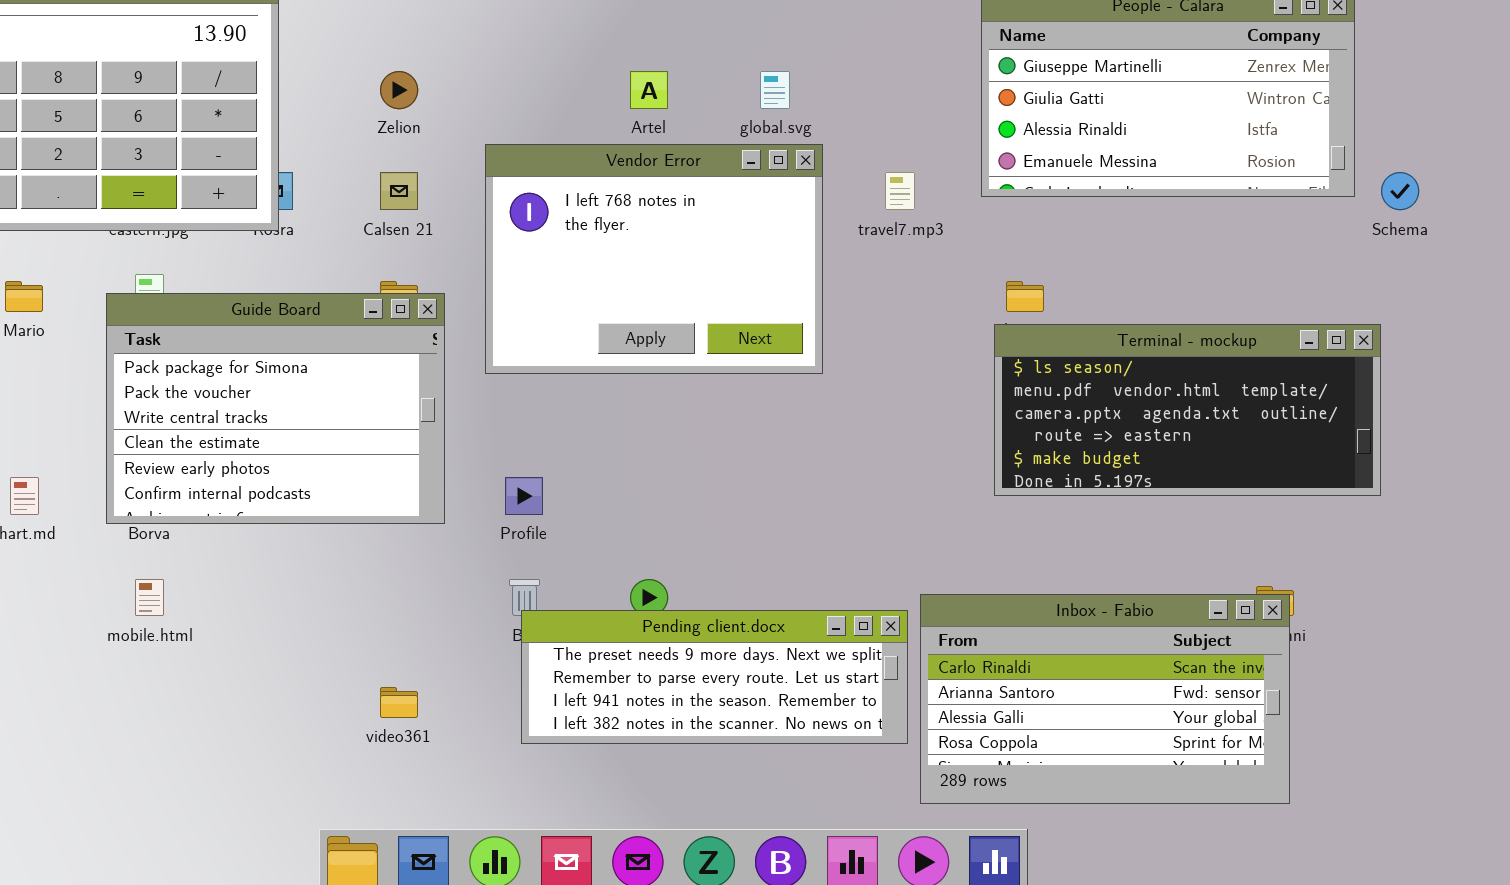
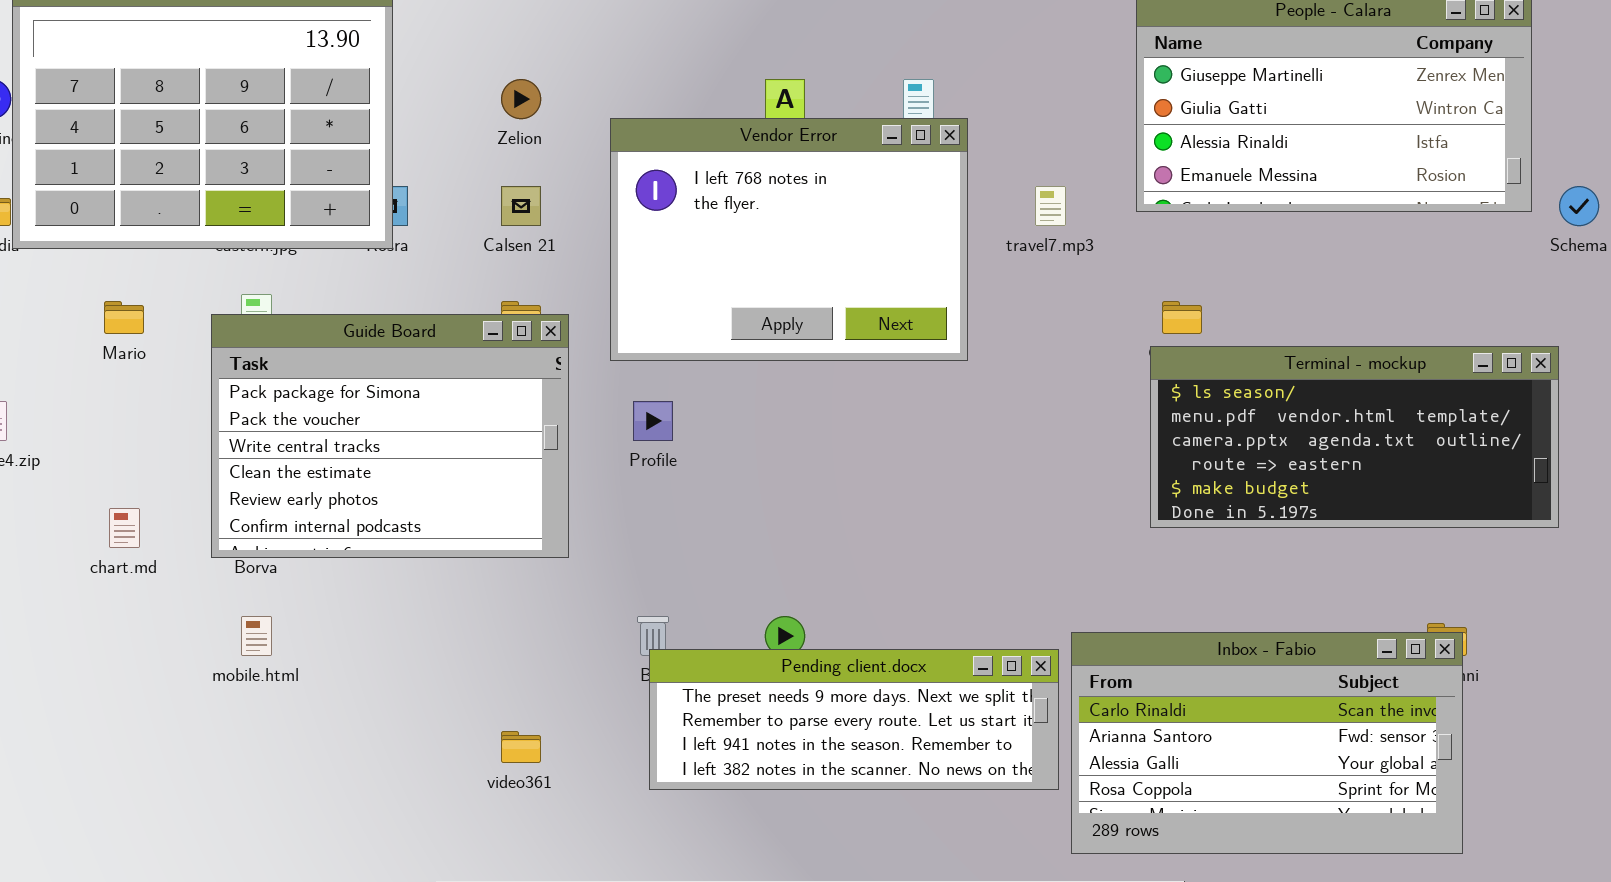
Vendor Error: [485,144,823,374] -> [610,118,968,361], moved
Profile: [505,477,543,515] -> [633,401,673,441], moved

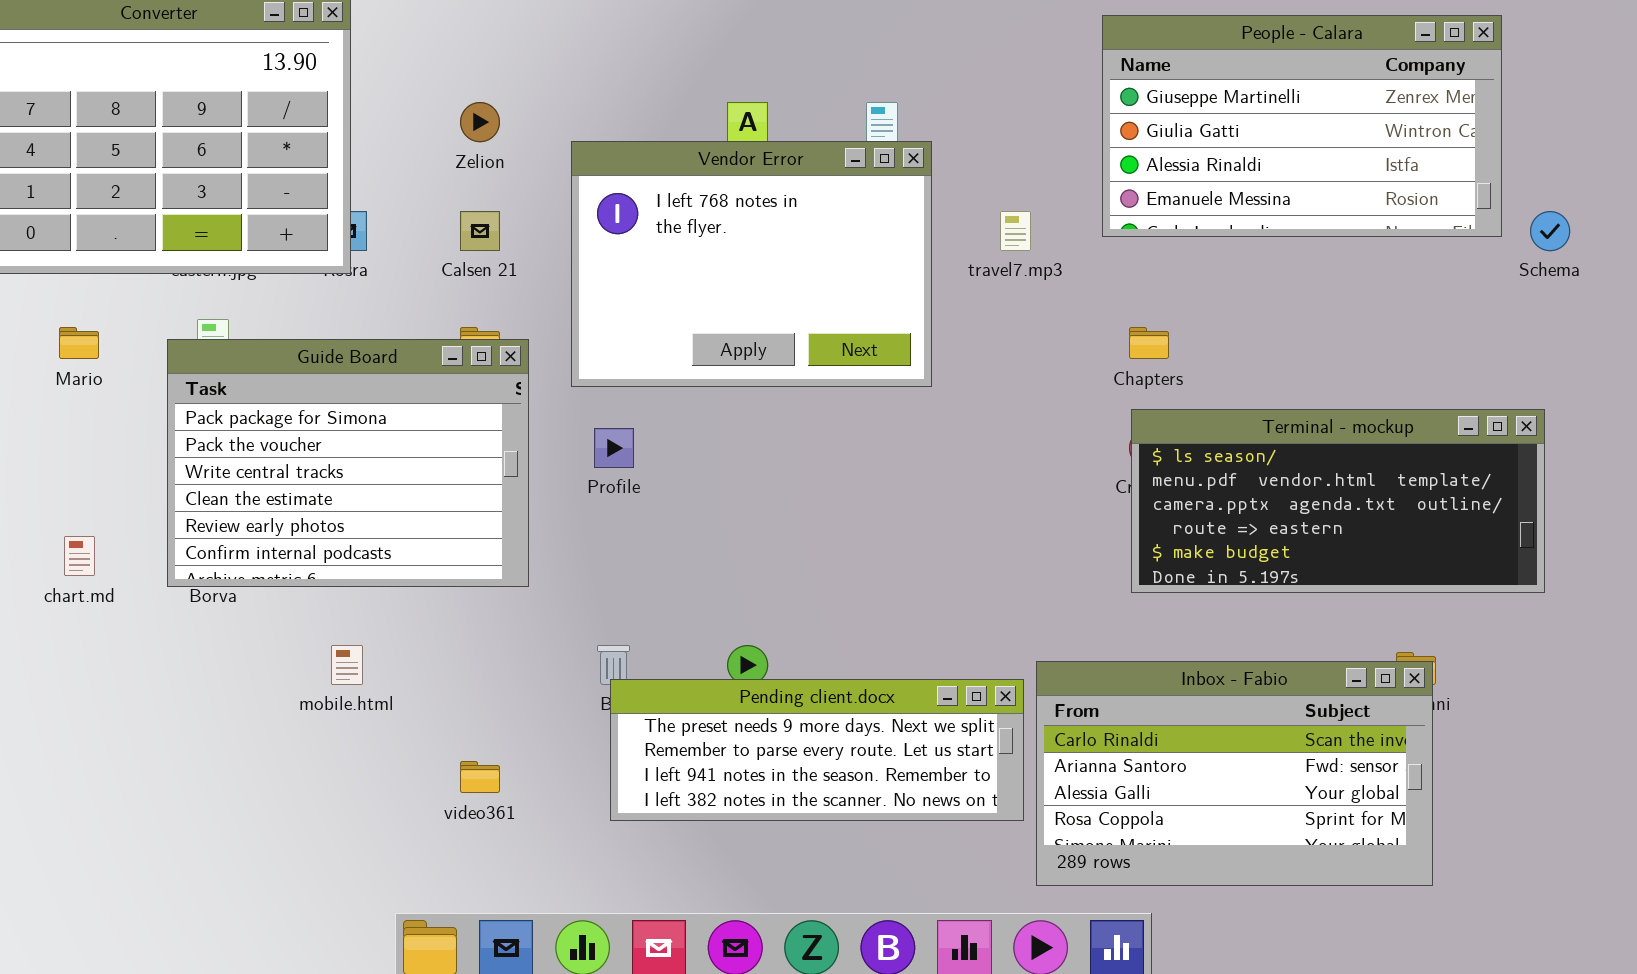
Terminal - mockup: [1150,346,1559,528] -> [1131,409,1545,593], moved
mobile.html: [241,616,272,656] -> [331,645,363,685], moved

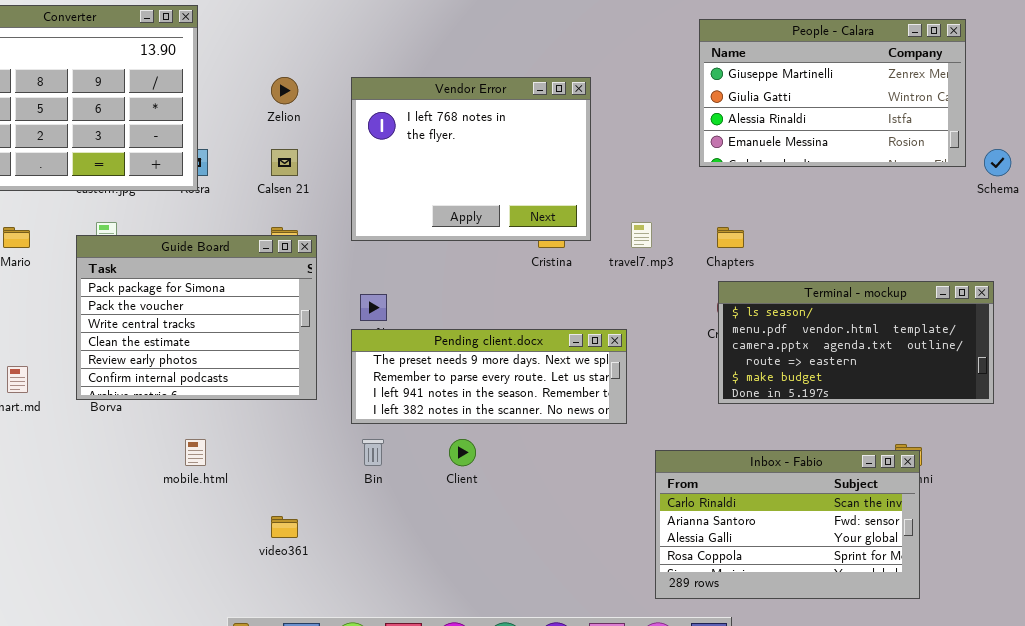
Vendor Error: [571,141,932,387] -> [351,77,591,241], moved
travel7.mp3: [1000,211,1031,251] -> [631,222,652,248], moved
Pending client.docx: [610,679,1024,821] -> [351,329,627,424], moved

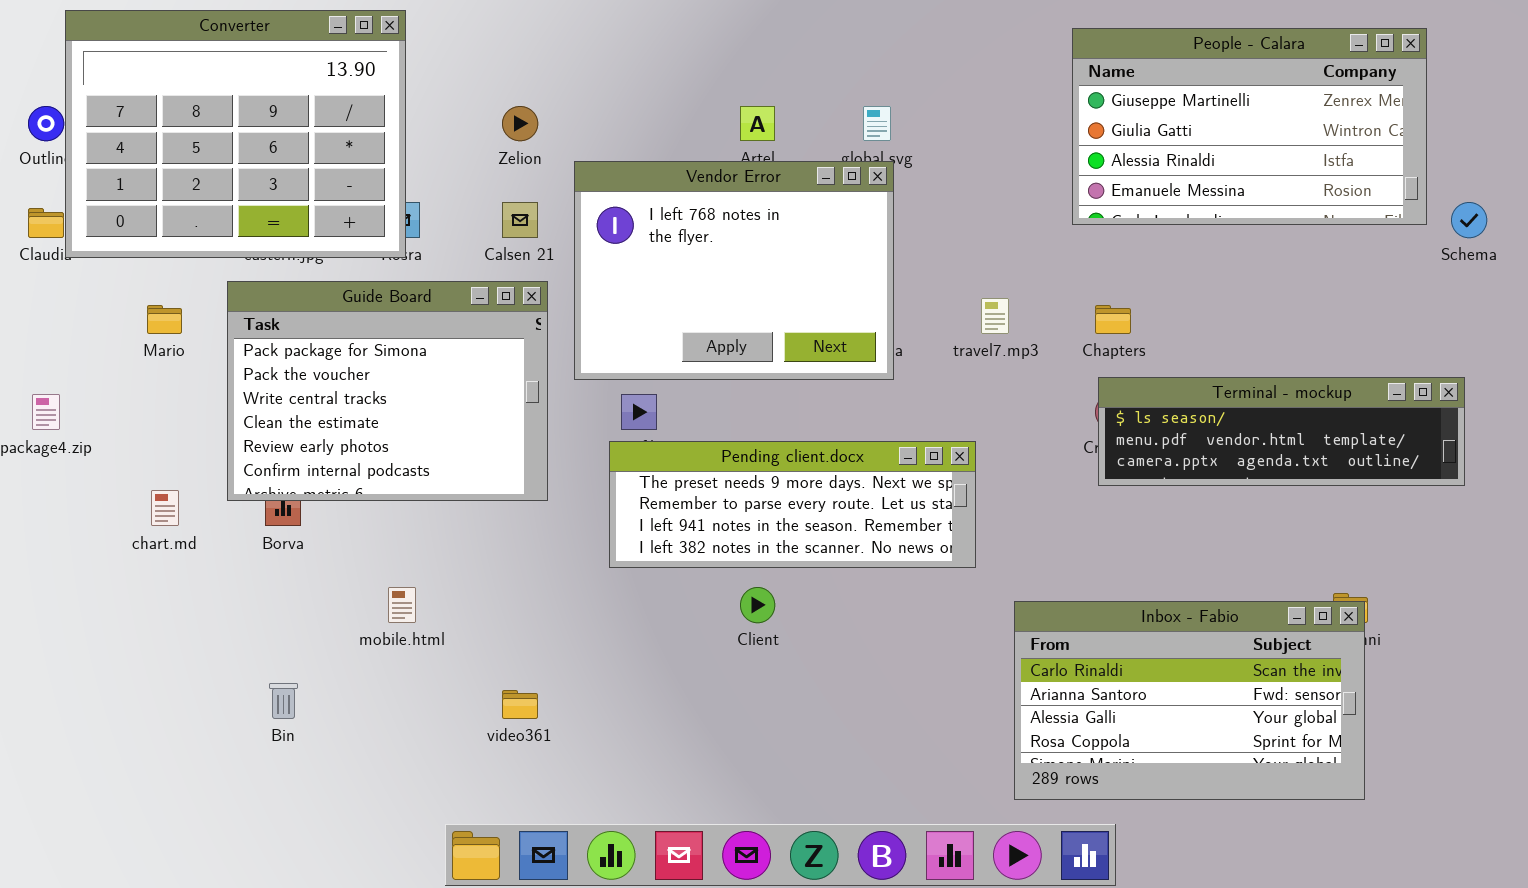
Vendor Error: [351,77,591,241] -> [574,161,894,380], moved
Guide Board: [76,235,317,400] -> [227,281,548,501], moved
Terminal - mockup: [718,281,994,404] -> [1098,377,1465,486], resized
Bin: [362,439,384,466] -> [269,683,298,719], moved

